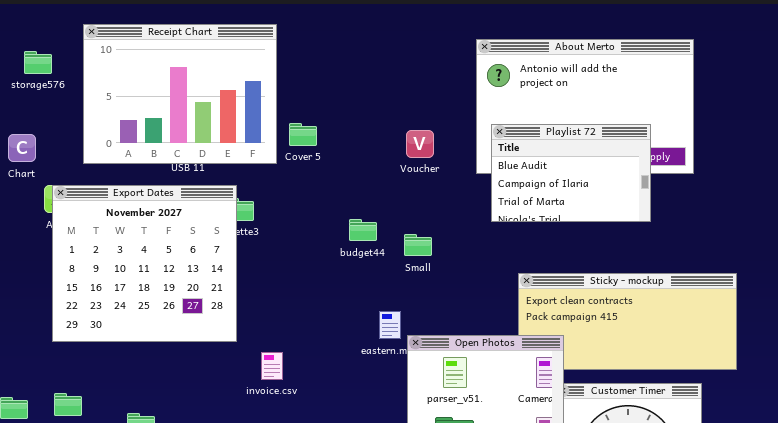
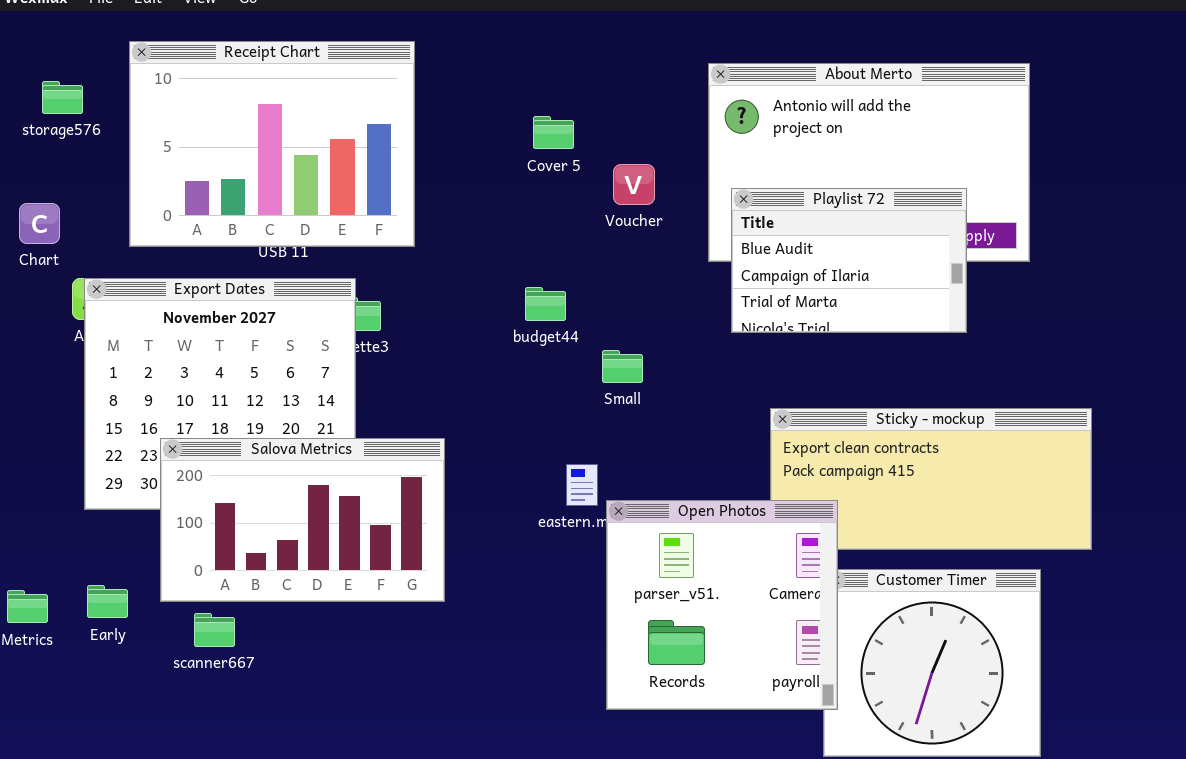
Cover 5: [289,123,317,146] -> [533,116,574,149], moved
Voucher: [406,130,434,158] -> [613,164,655,205], moved
budget44: [349,219,377,241] -> [525,287,566,321], moved
Salova Metrics: none -> [160,438,445,602], opened

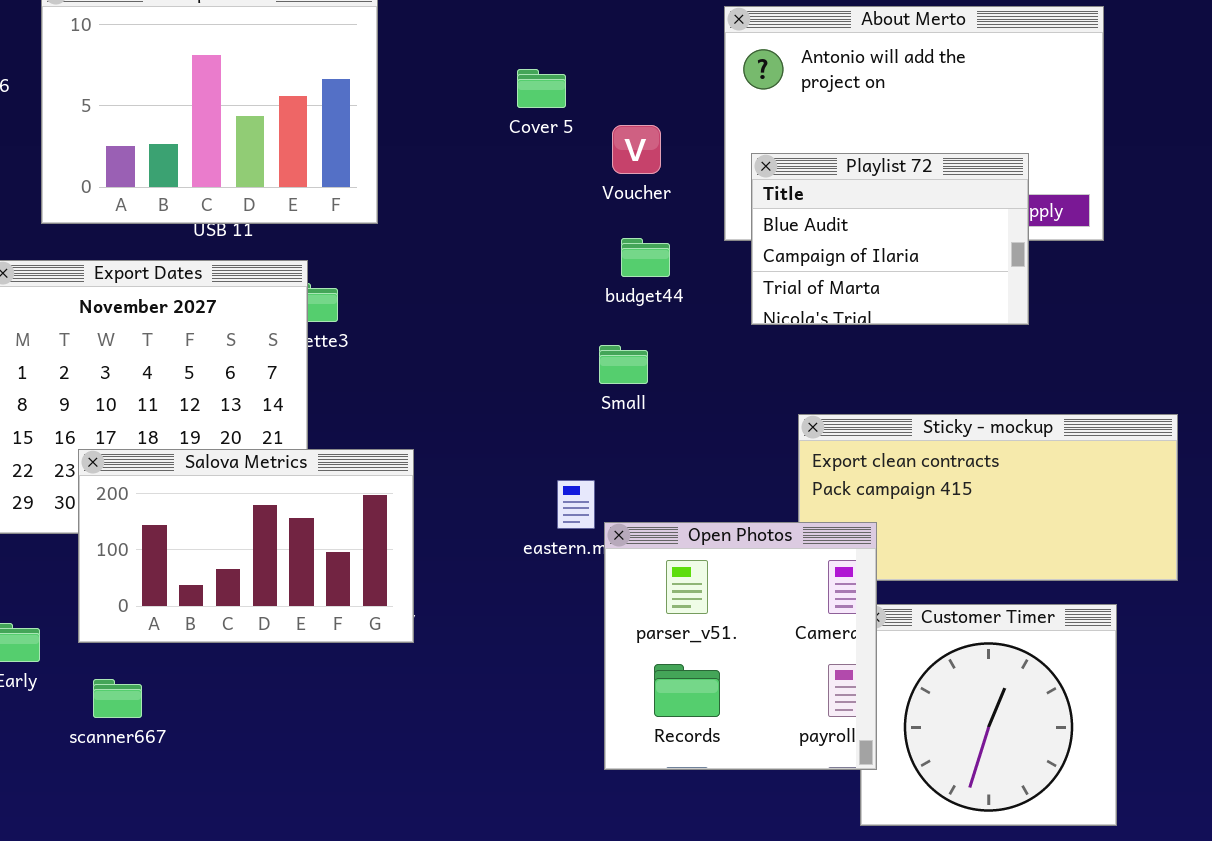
budget44: [525,287,566,321] -> [621,238,670,277], moved
scanner667: [194,613,235,647] -> [93,679,142,718], moved

